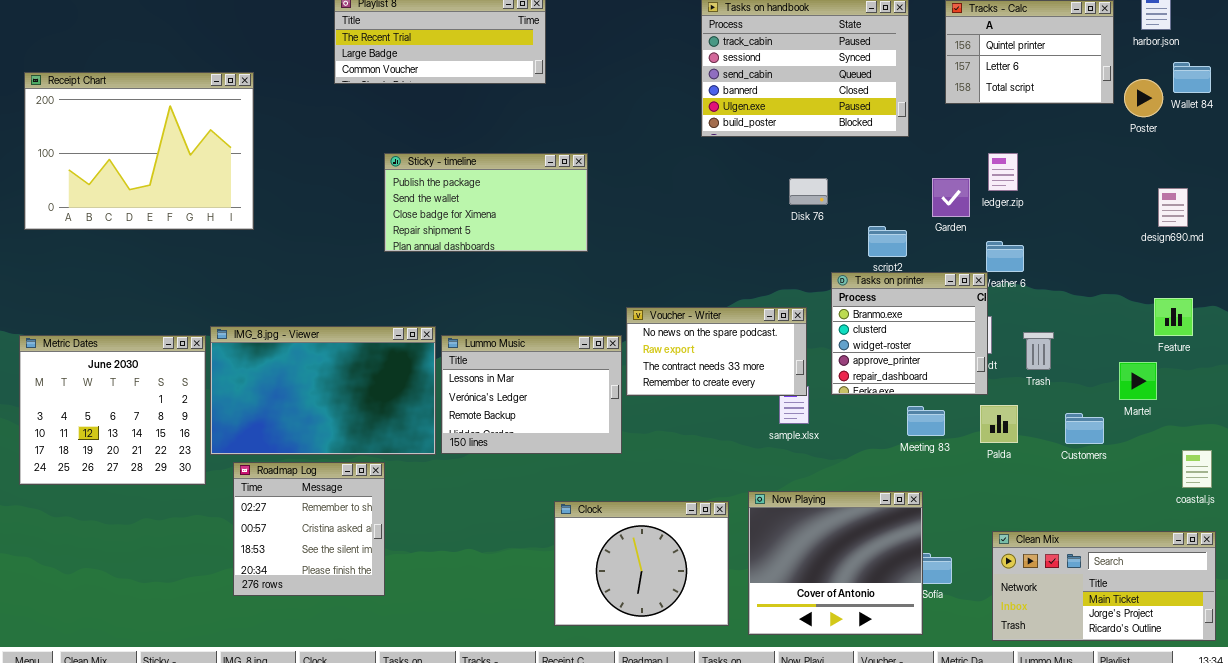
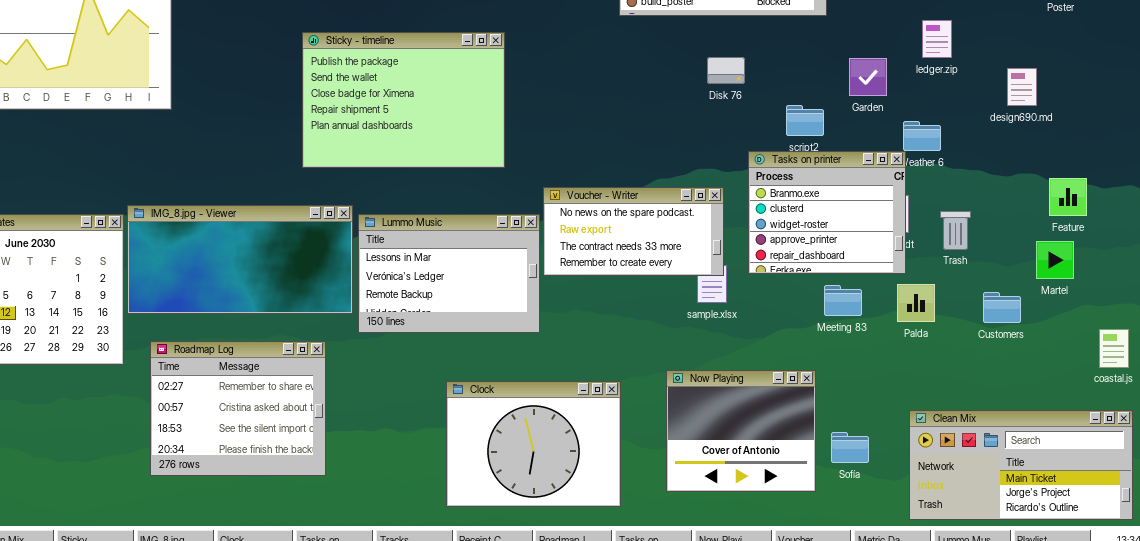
Sticky - timeline: [384,153,588,252] -> [302,32,505,168], resized
ledger.zip: [988,153,1018,191] -> [922,20,952,58], moved
design690.md: [1158,188,1188,227] -> [1007,68,1037,106], moved
Feature: [1154,298,1193,336] -> [1049,178,1087,216], moved
IMG_8.jpg - Viewer: [210,326,436,455] -> [127,205,353,314], resized
Roadmap Log: [233,462,385,596] -> [150,341,326,476], resized
Now Playing: [748,491,923,635] -> [666,370,816,492], resized
Clock: [554,501,729,626] -> [446,381,621,507], moved

